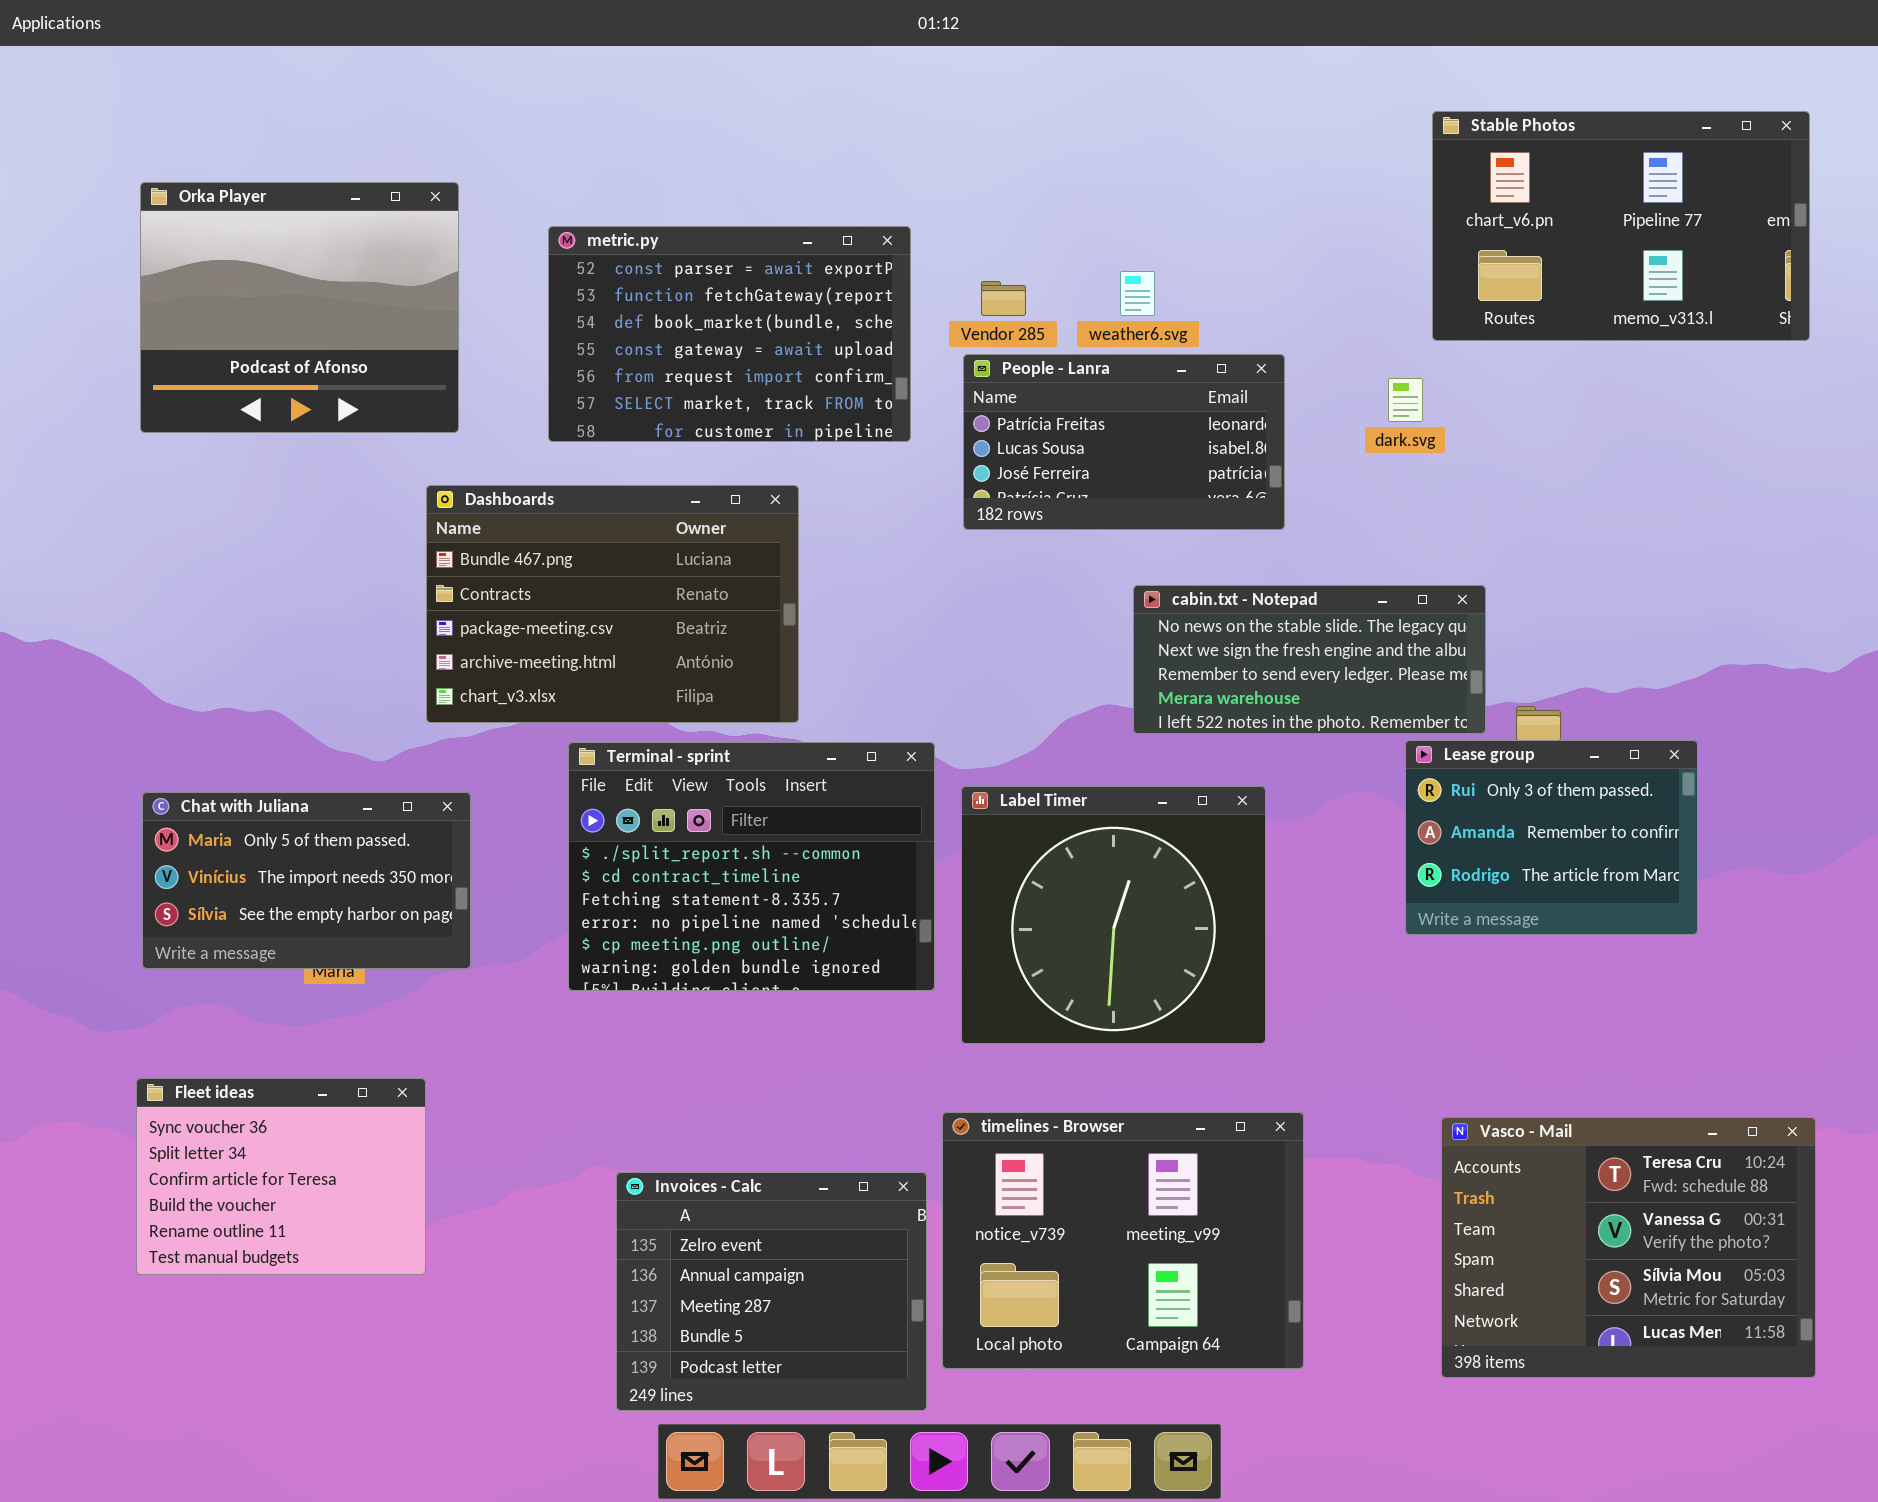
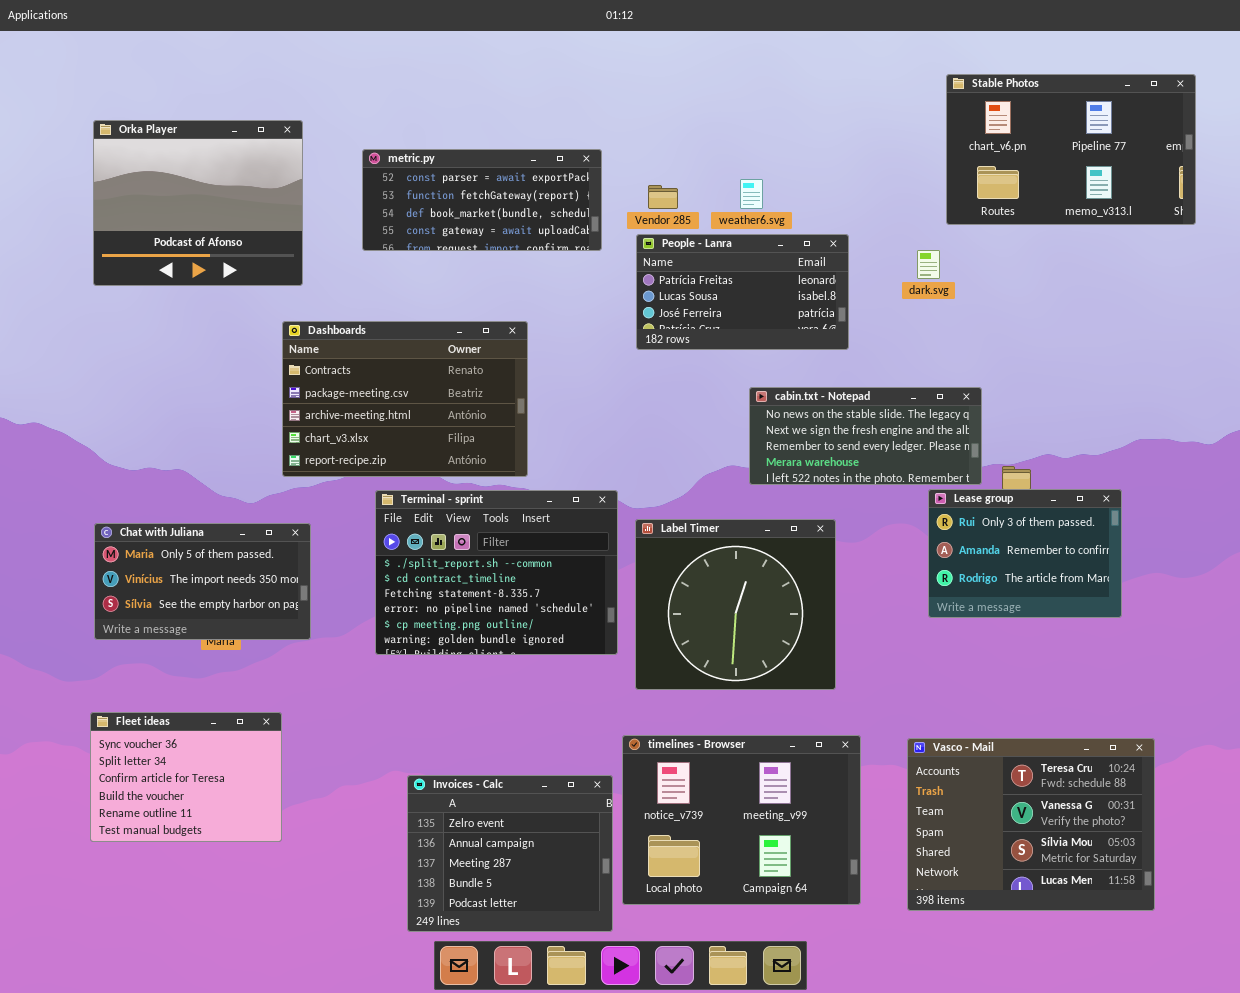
metric.py: [548,226,911,442] -> [362,149,602,251], resized
Dashboards: [426,485,799,723] -> [282,321,528,477], scrolled down 1 row
Vasco - Mail: [1441,1117,1816,1378] -> [907,738,1155,911], moved

